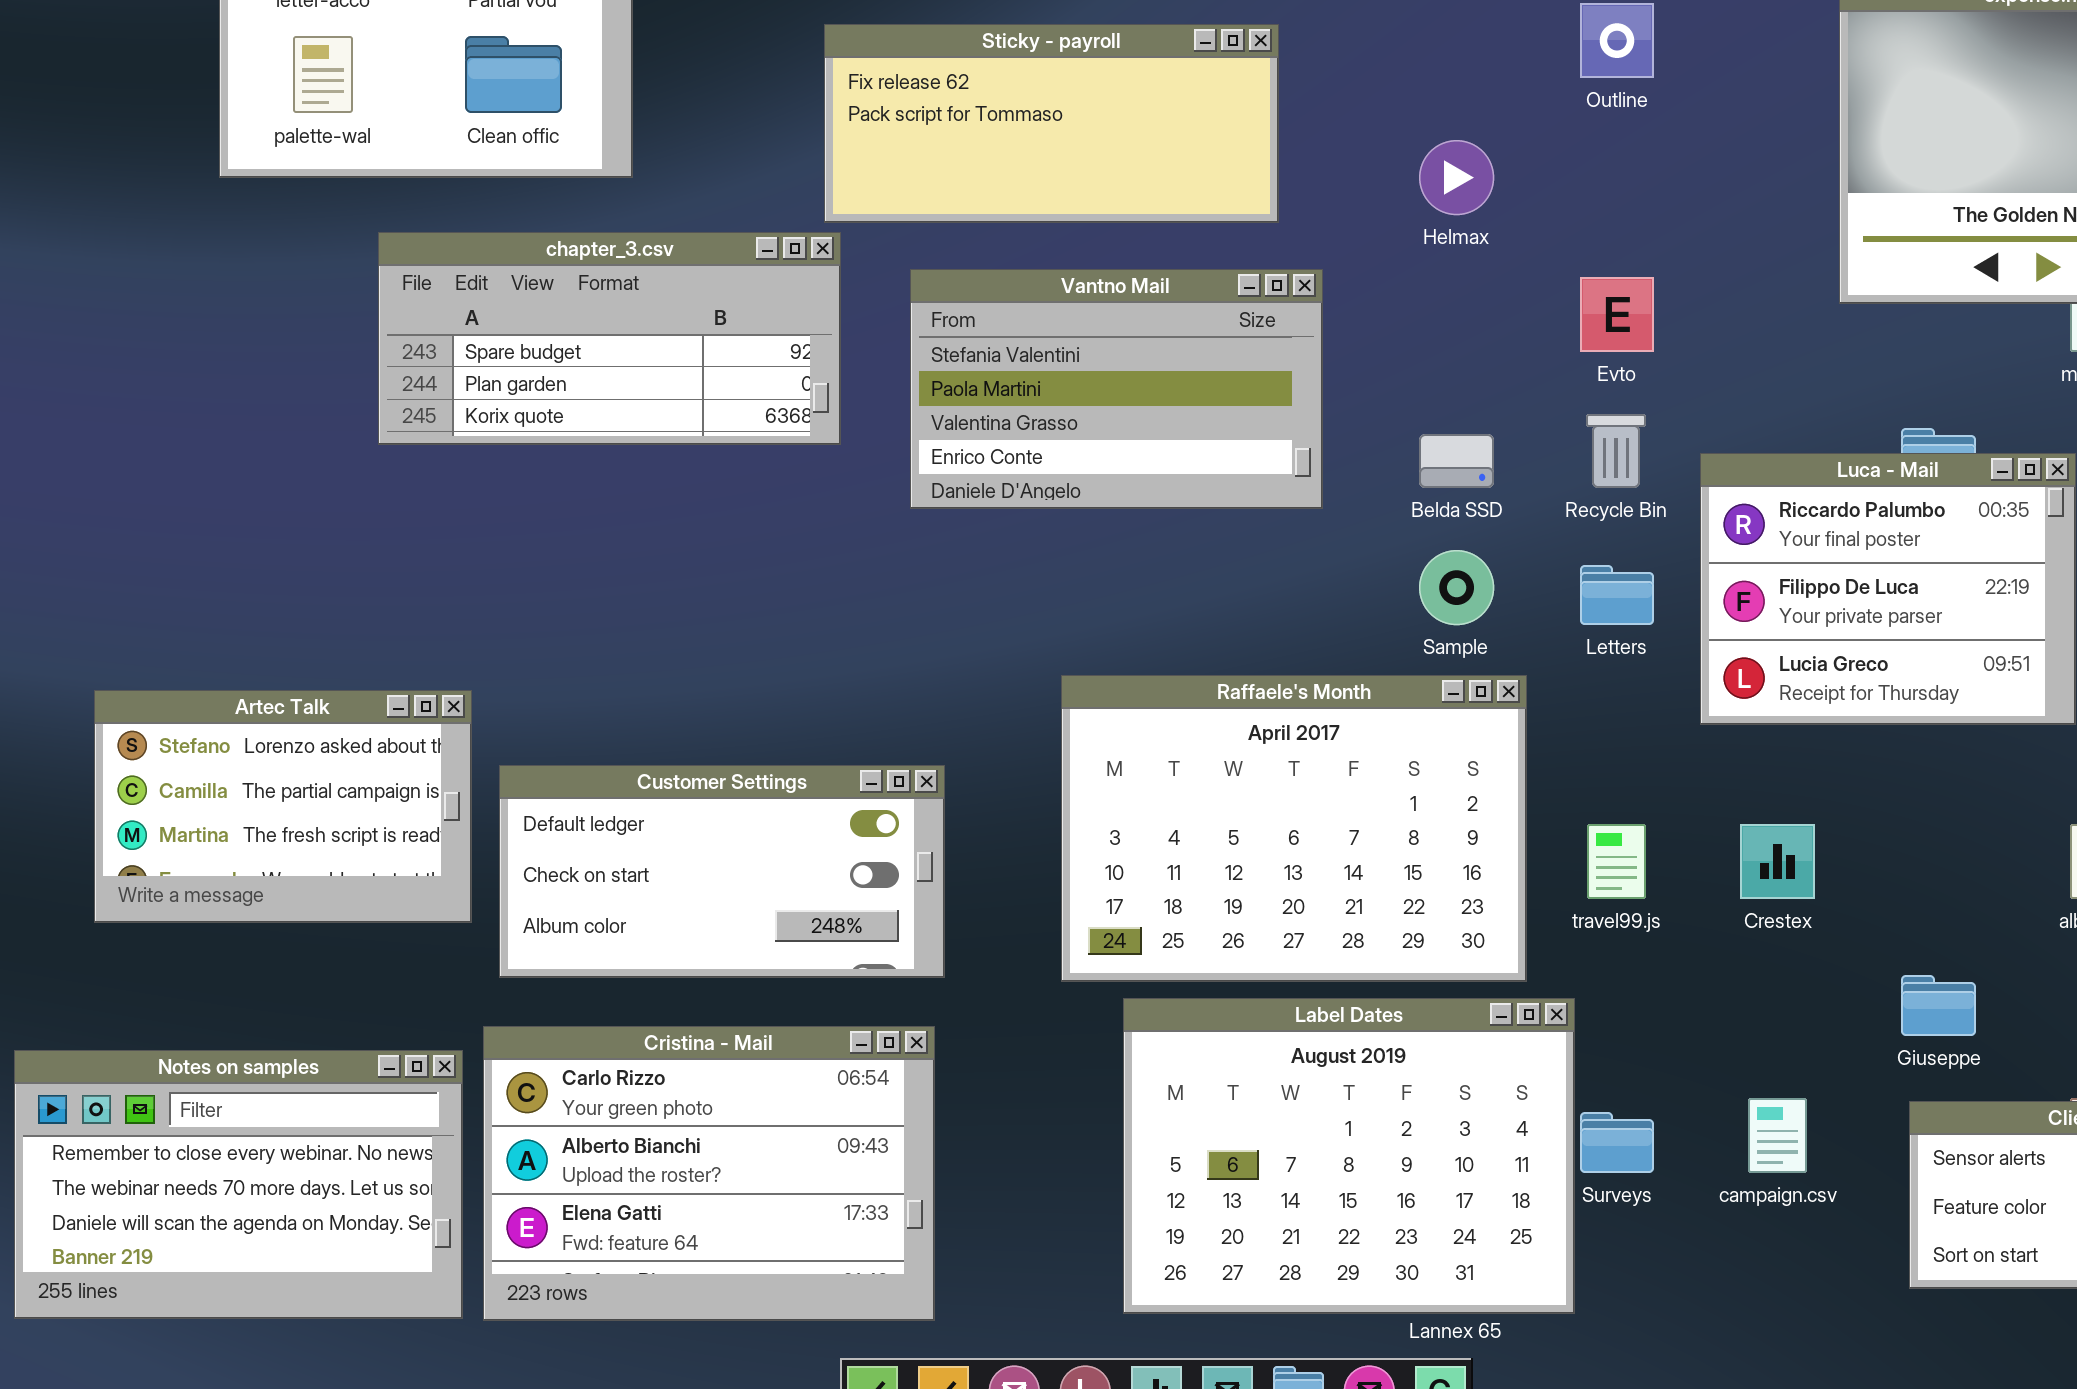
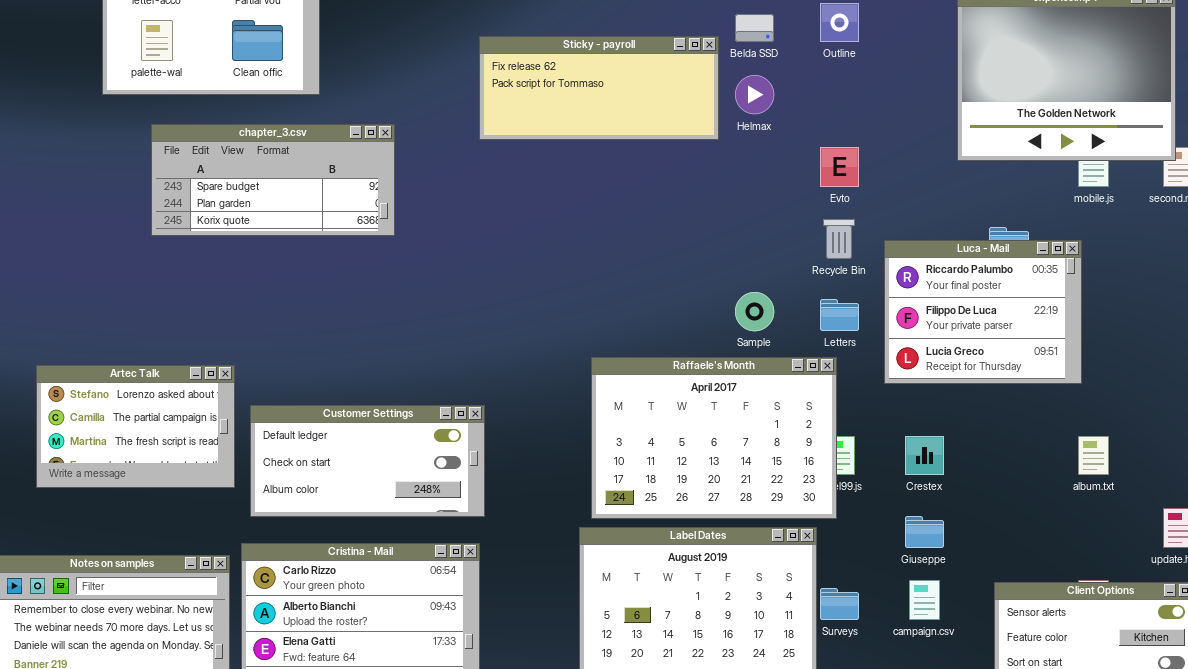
Sticky - payroll: [824,24,1279,223] -> [479,36,719,140], moved
chapter_3.csv: [378,232,841,445] -> [151,124,395,236], moved
Vantno Mail: [910,269,1323,509] -> none, closed
Belda SSD: [1419,434,1494,488] -> [735,14,774,42], moved
Raffaele's Month: [1061,675,1527,982] -> [591,357,837,519], moved
Giuseppe: [1901,975,1976,1036] -> [905,516,944,548], moved

